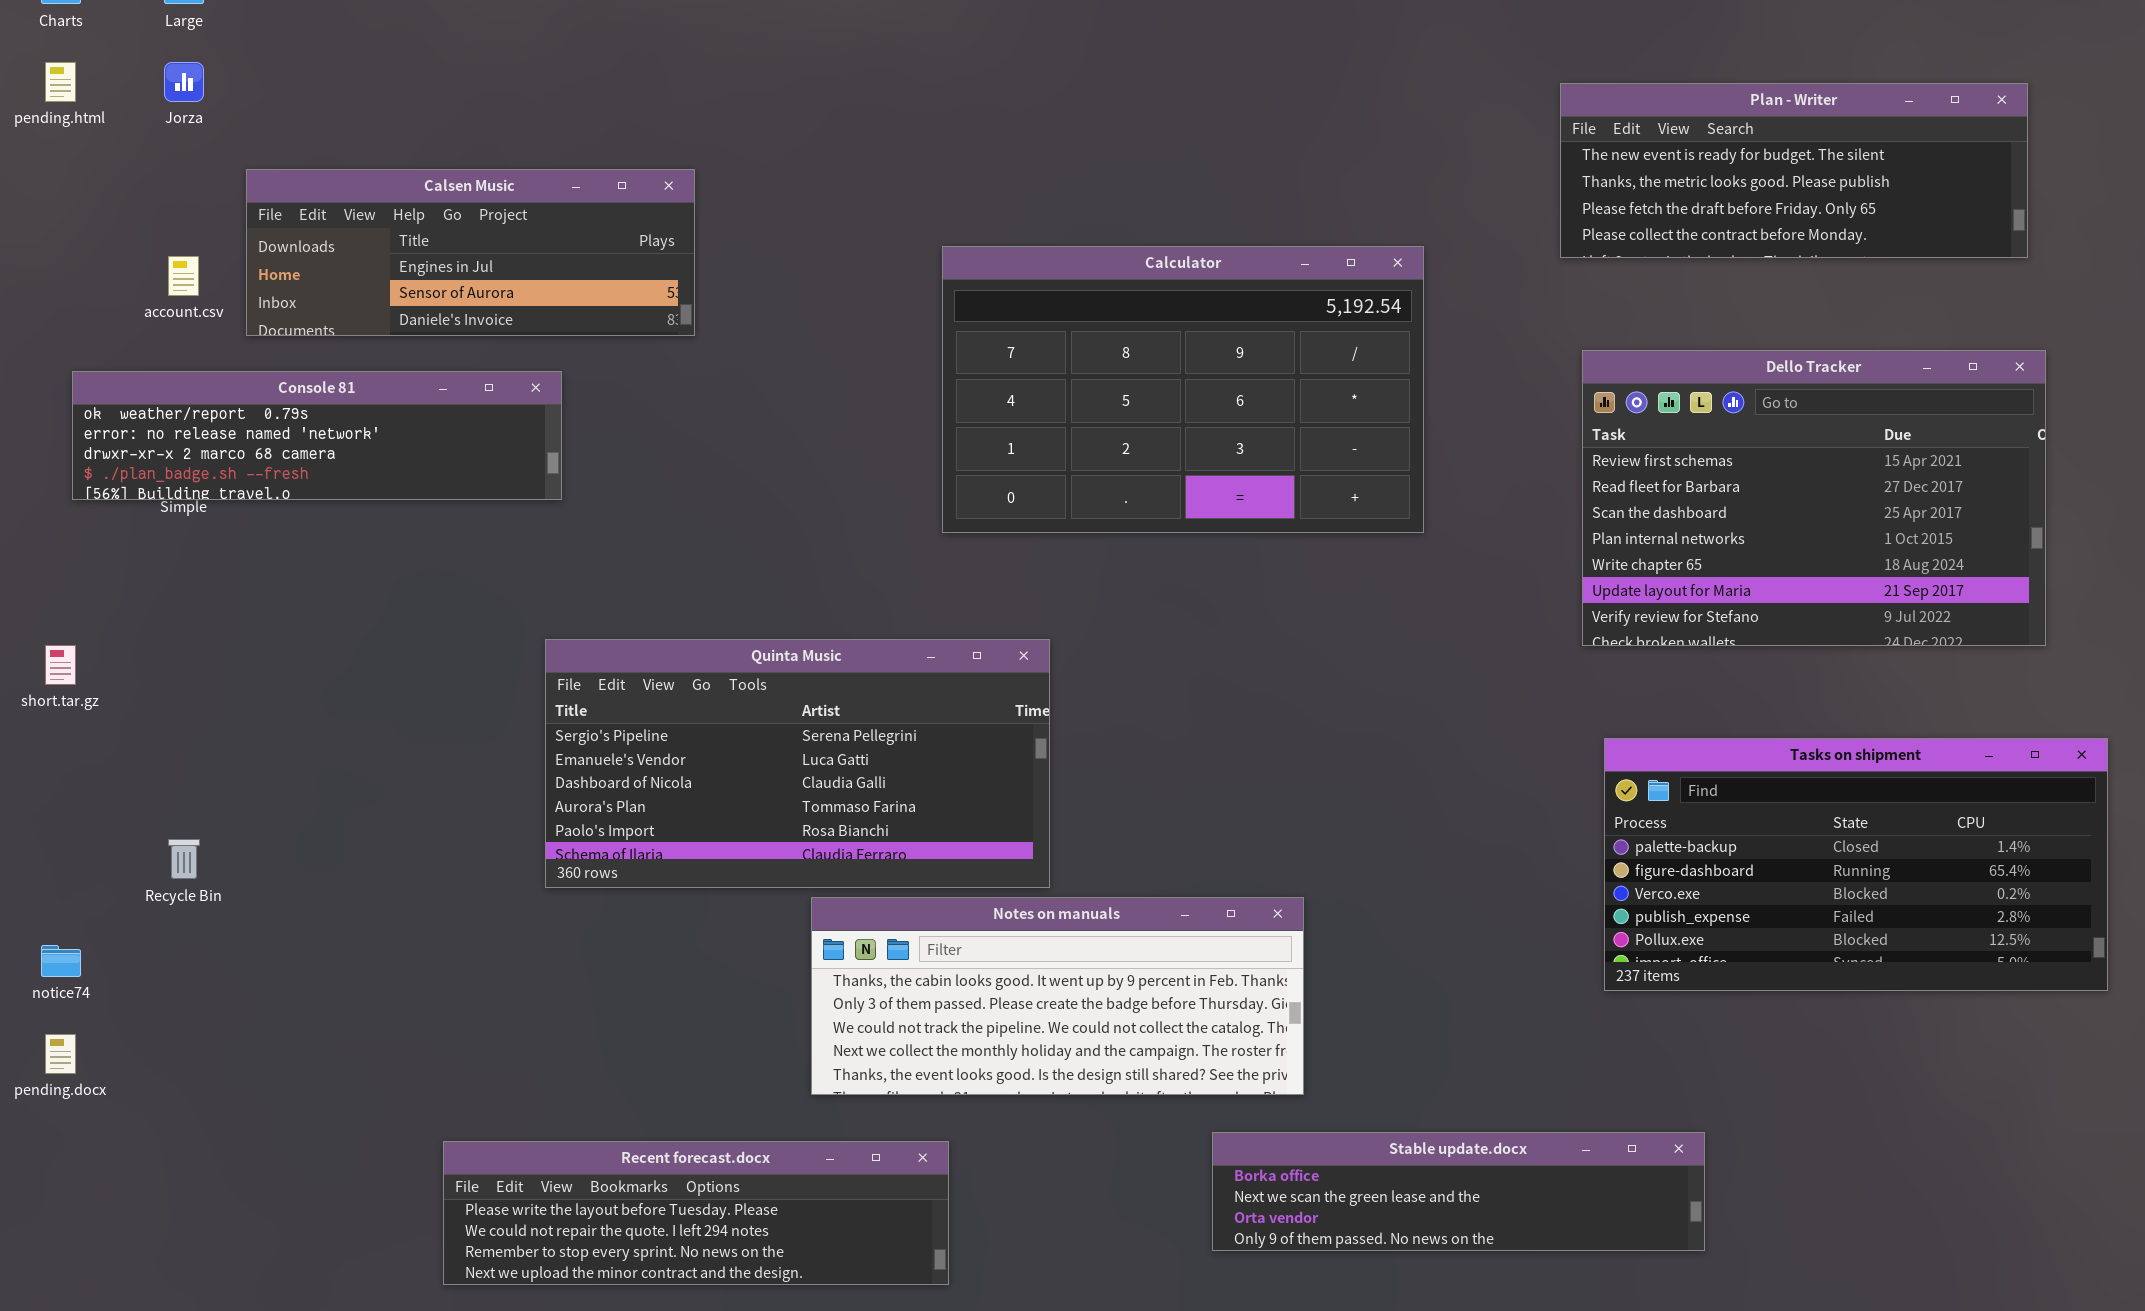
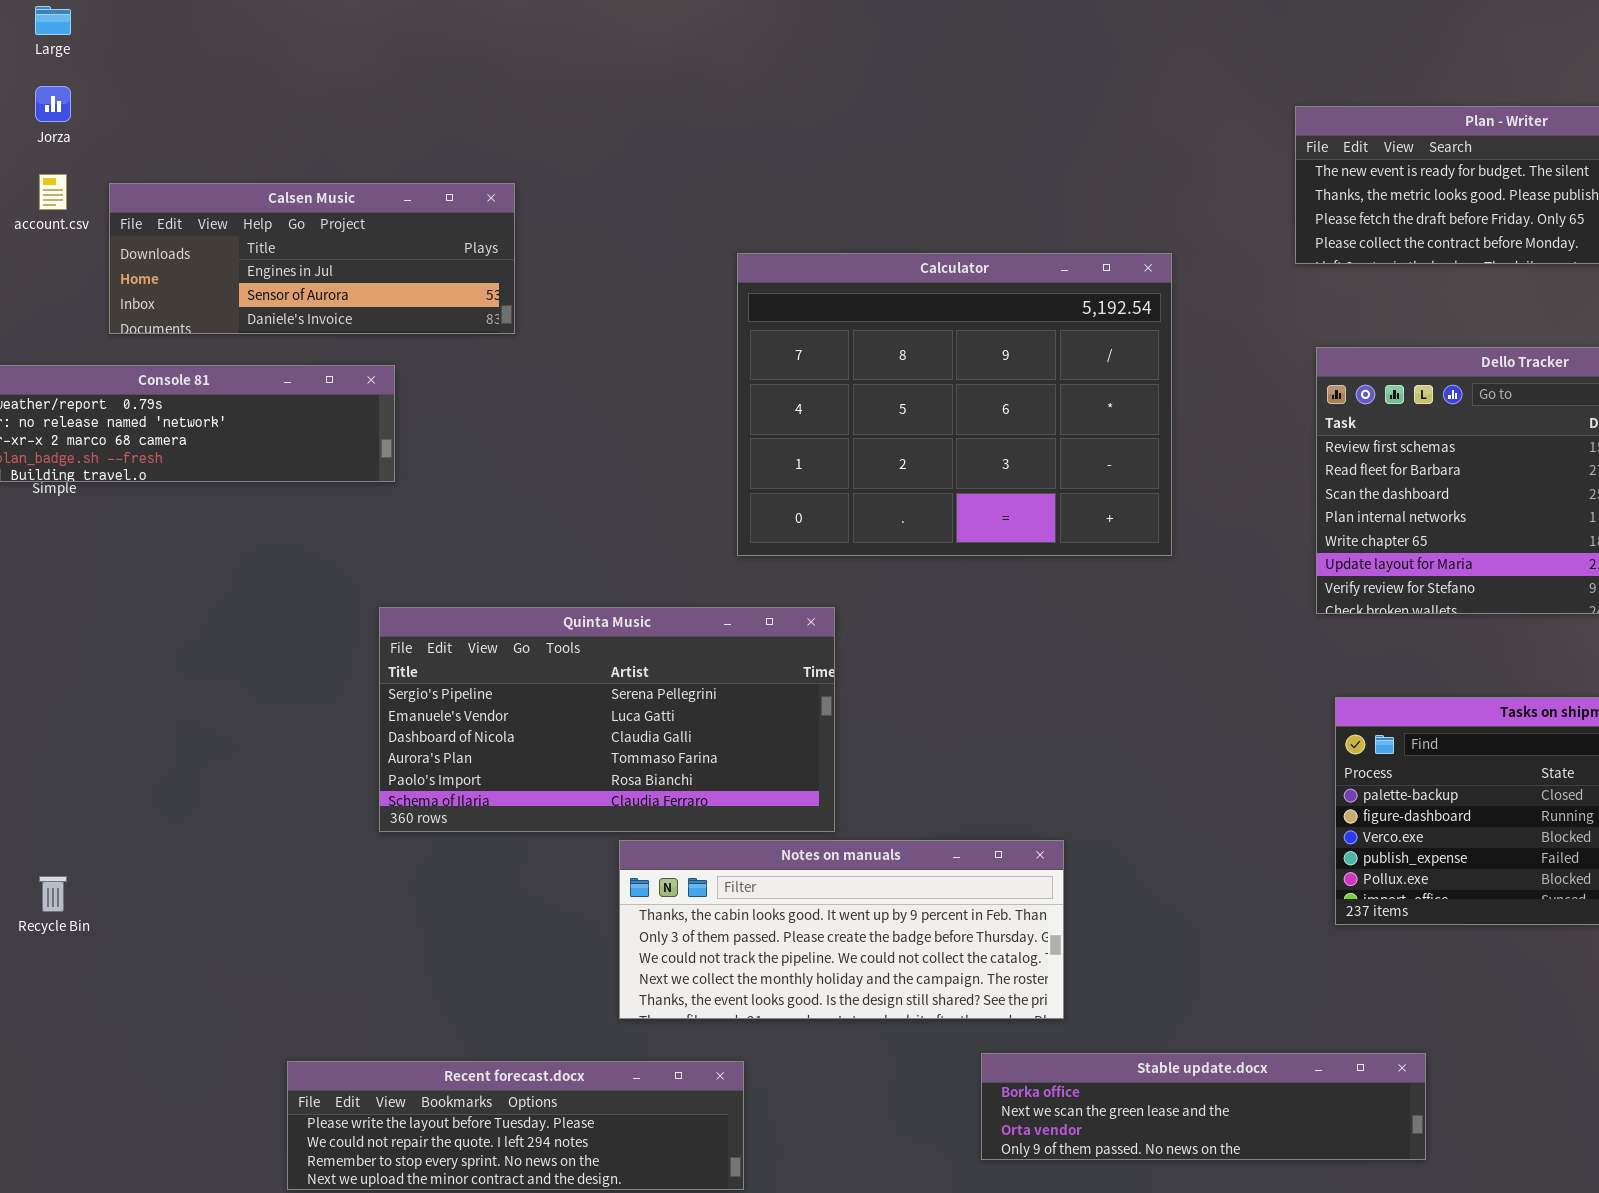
Calculator: [942,246,1424,533] -> [737,253,1172,556], resized
account.csv: [168,256,199,296] -> [39,174,67,210], moved
Recycle Bin: [168,839,200,879] -> [39,876,67,912], moved

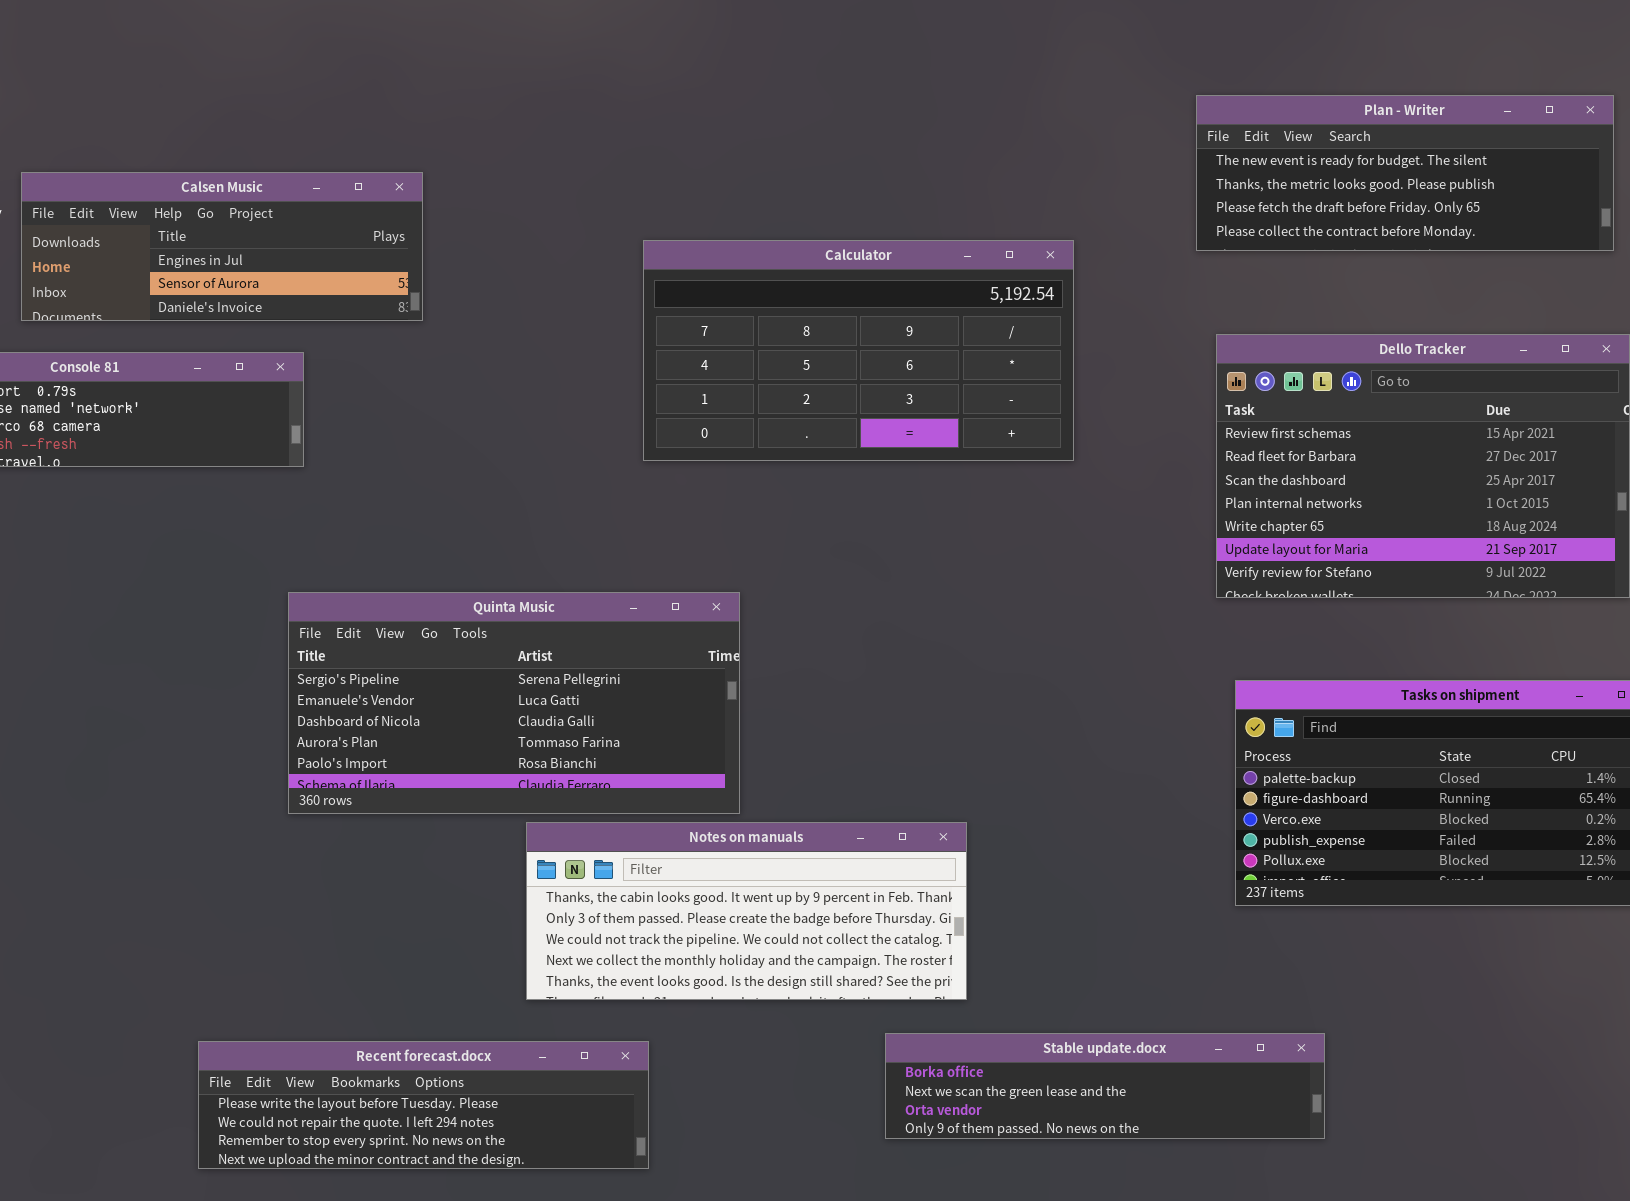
Calculator: [737,253,1172,556] -> [643,240,1074,461], resized

